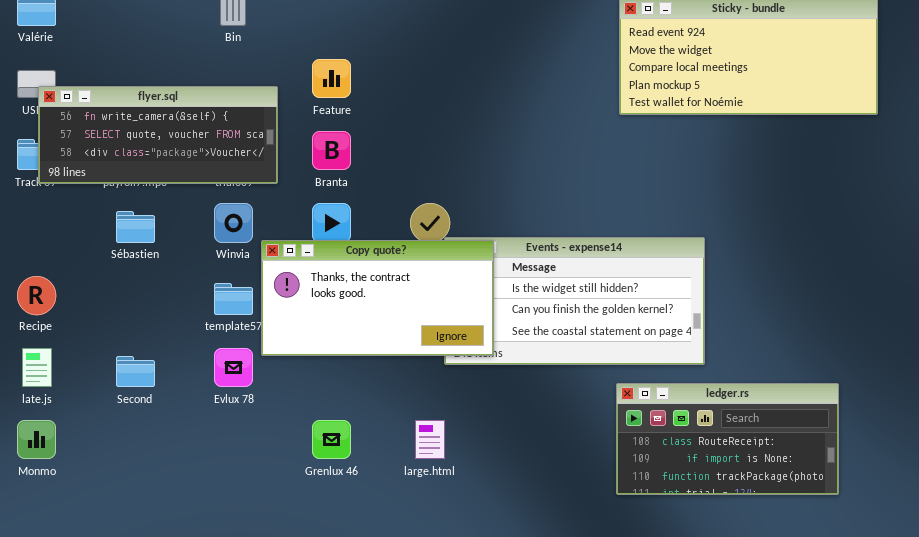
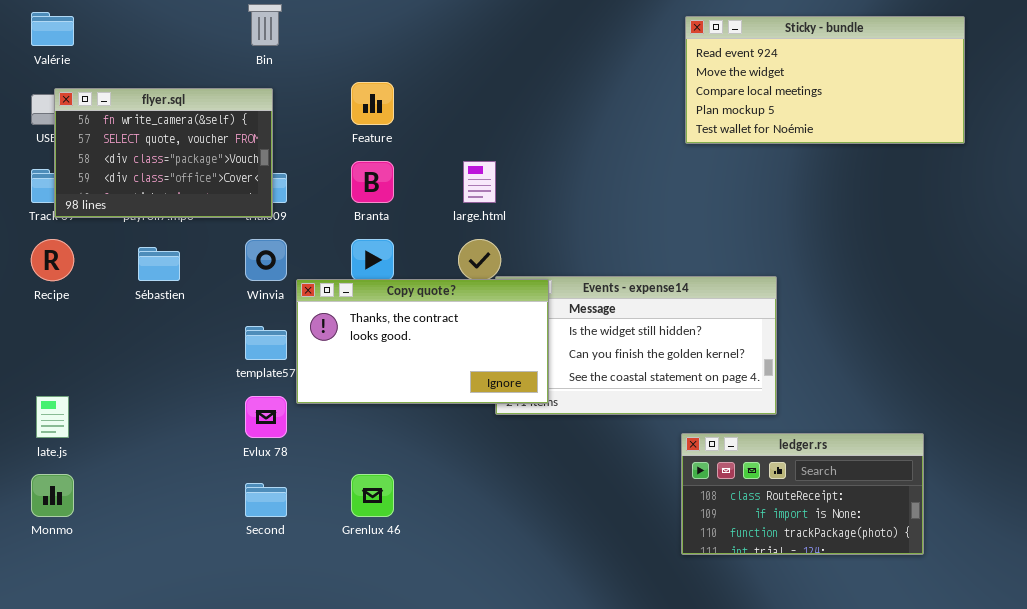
flyer.sql: [38,86,278,184] -> [54,88,273,218], resized
Recipe: [17,276,56,315] -> [31,239,74,281], moved
Second: [116,356,155,387] -> [245,483,287,517], moved
large.html: [415,420,445,459] -> [463,161,496,203], moved

